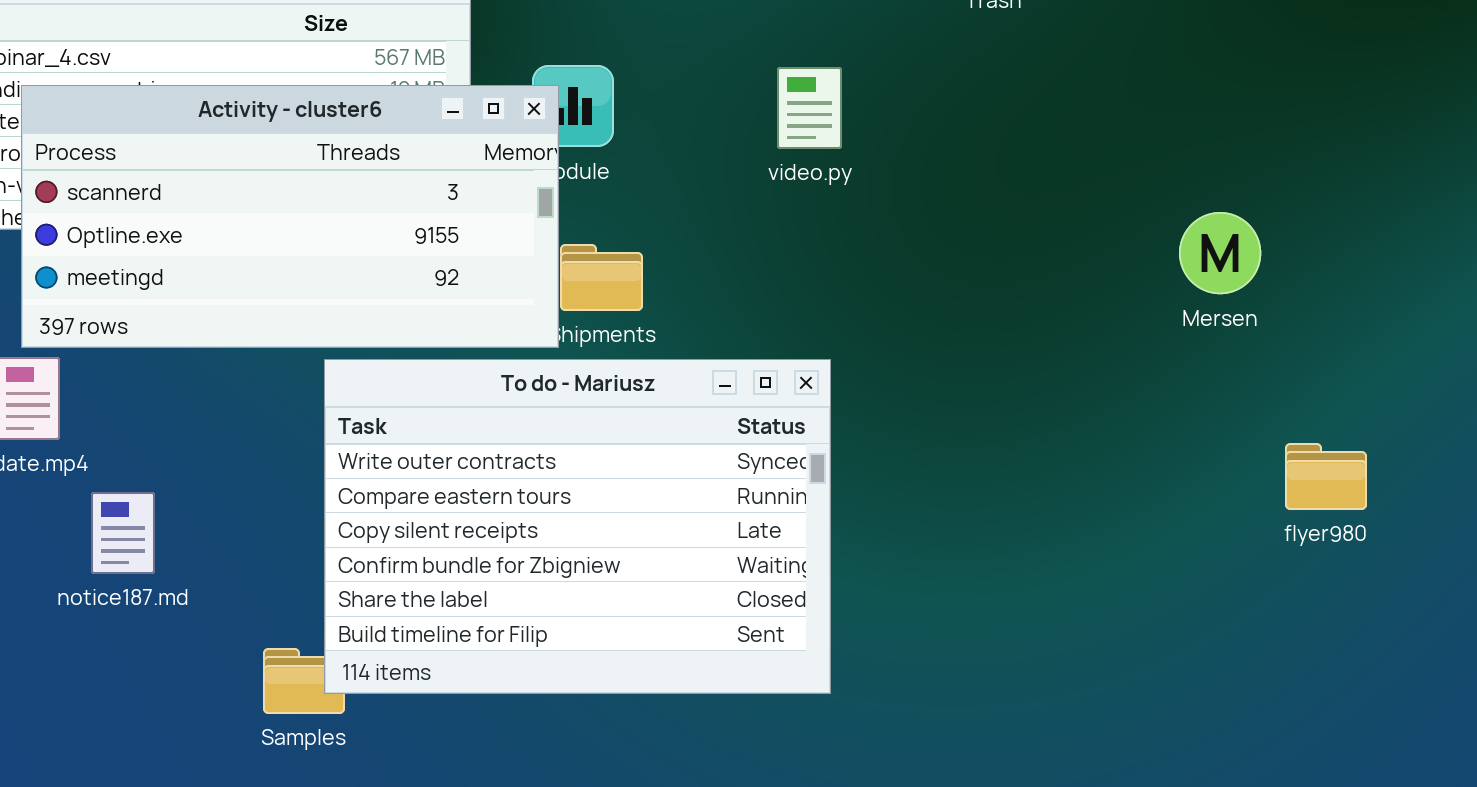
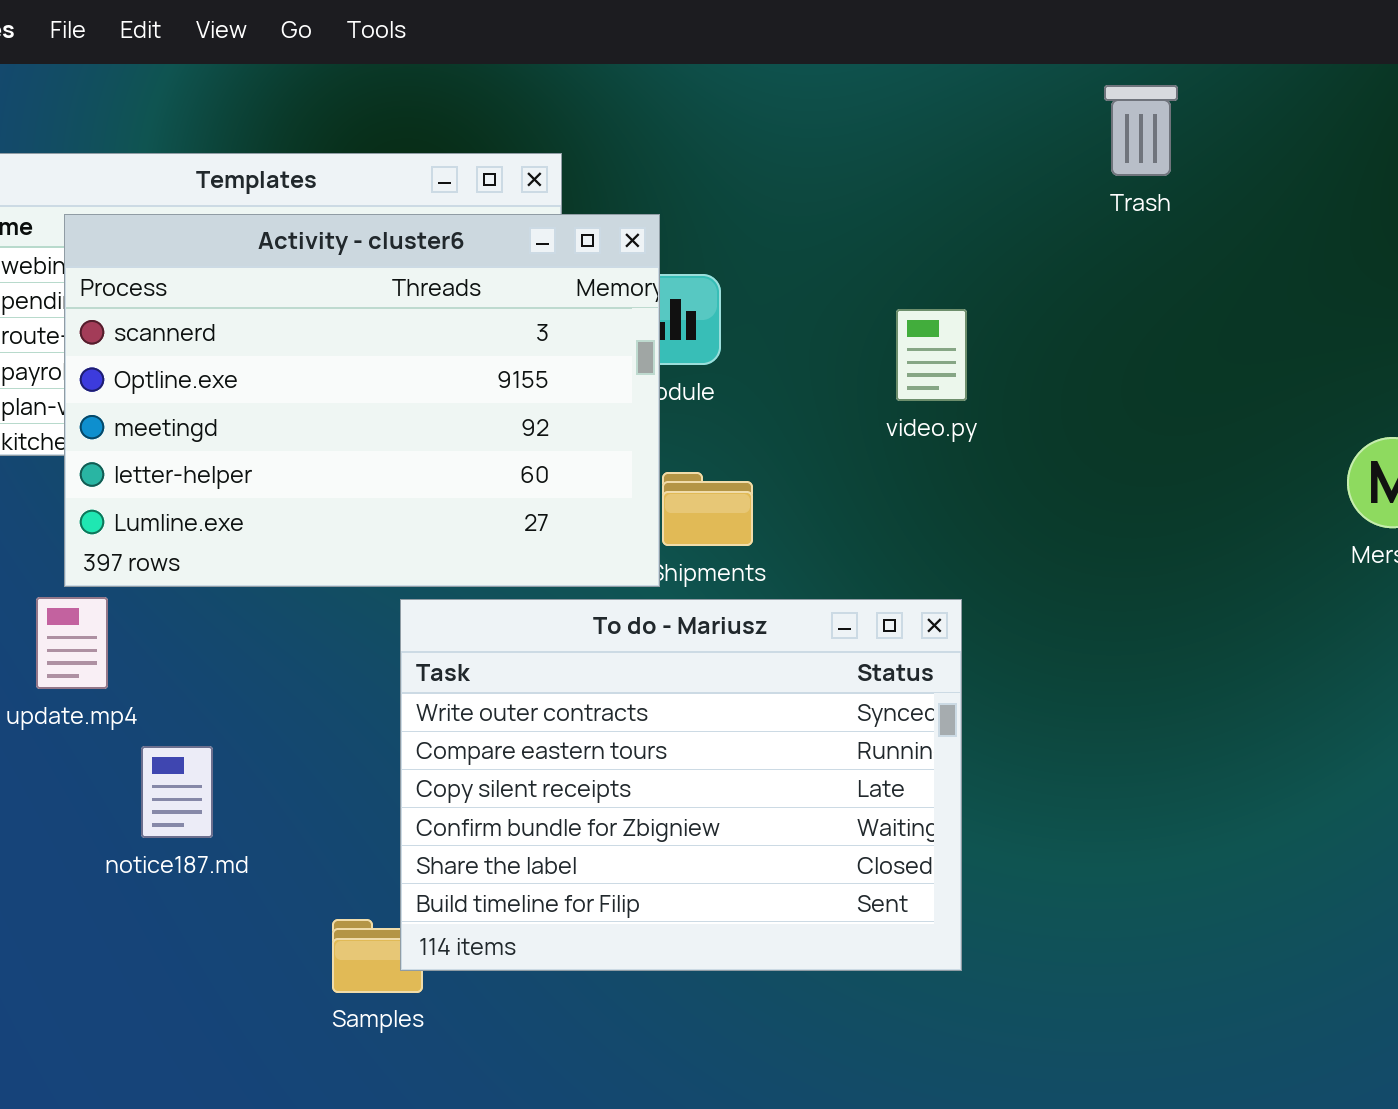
video.py: [777,67,842,149] -> [896,309,967,401], moved
Activity - cluster6: [21,85,559,348] -> [64,214,660,587], resized

